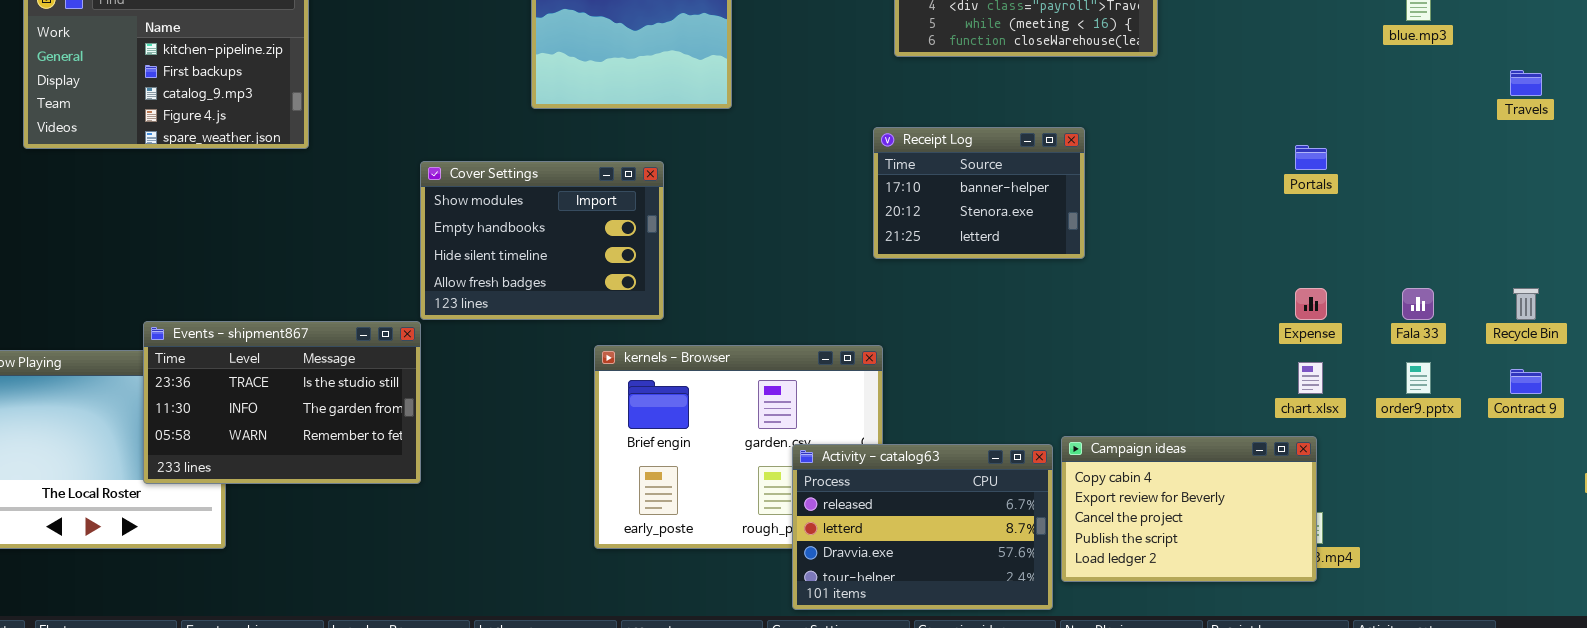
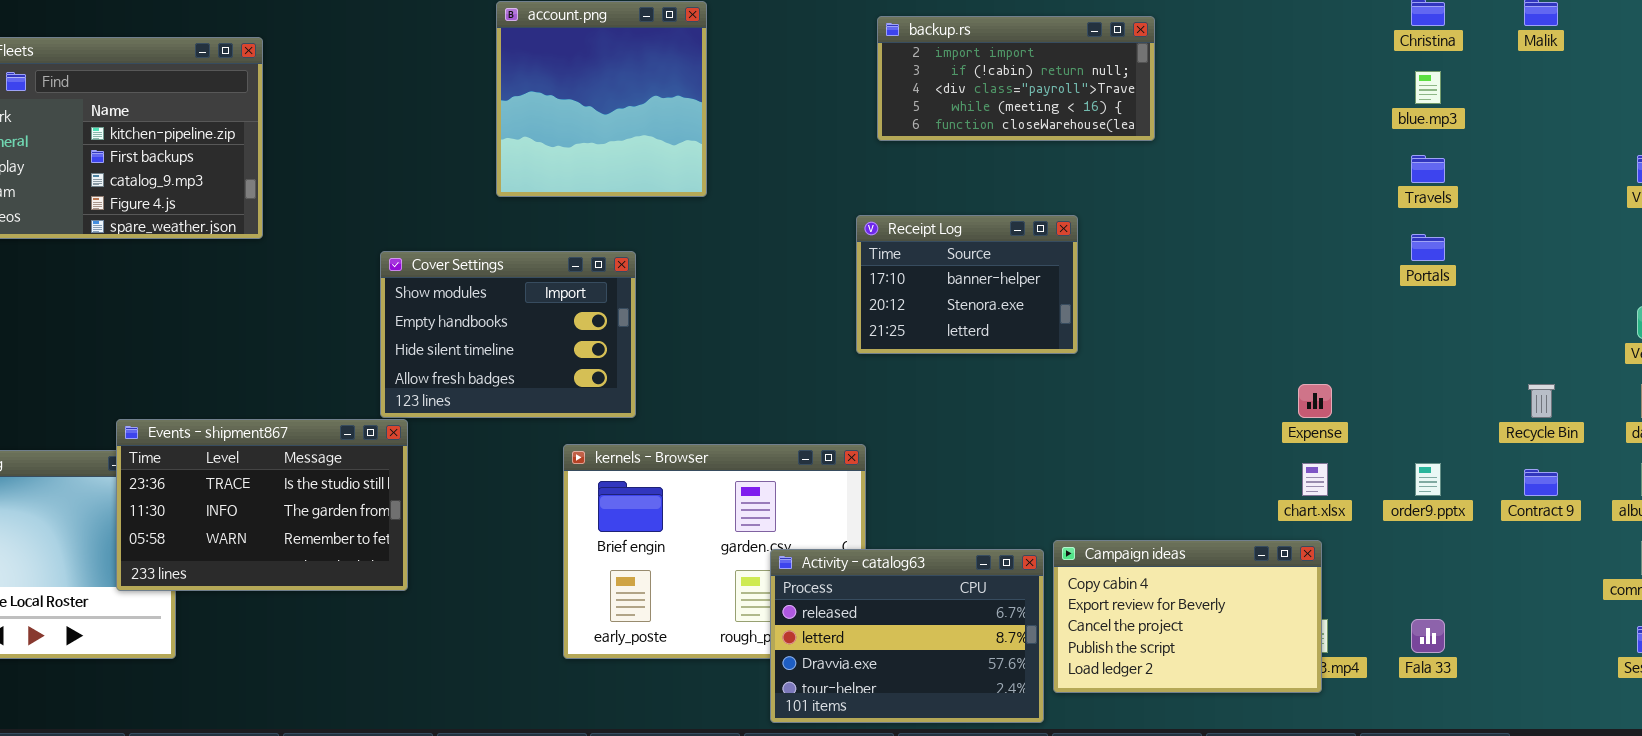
Travels: [1510,70,1542,96] -> [1411,155,1445,183], moved
Portals: [1295,145,1327,170] -> [1411,234,1445,261], moved
Fala 33: [1402,288,1434,320] -> [1411,619,1445,653], moved
Events - shipment867: [143,321,421,484] -> [116,419,408,591], moved

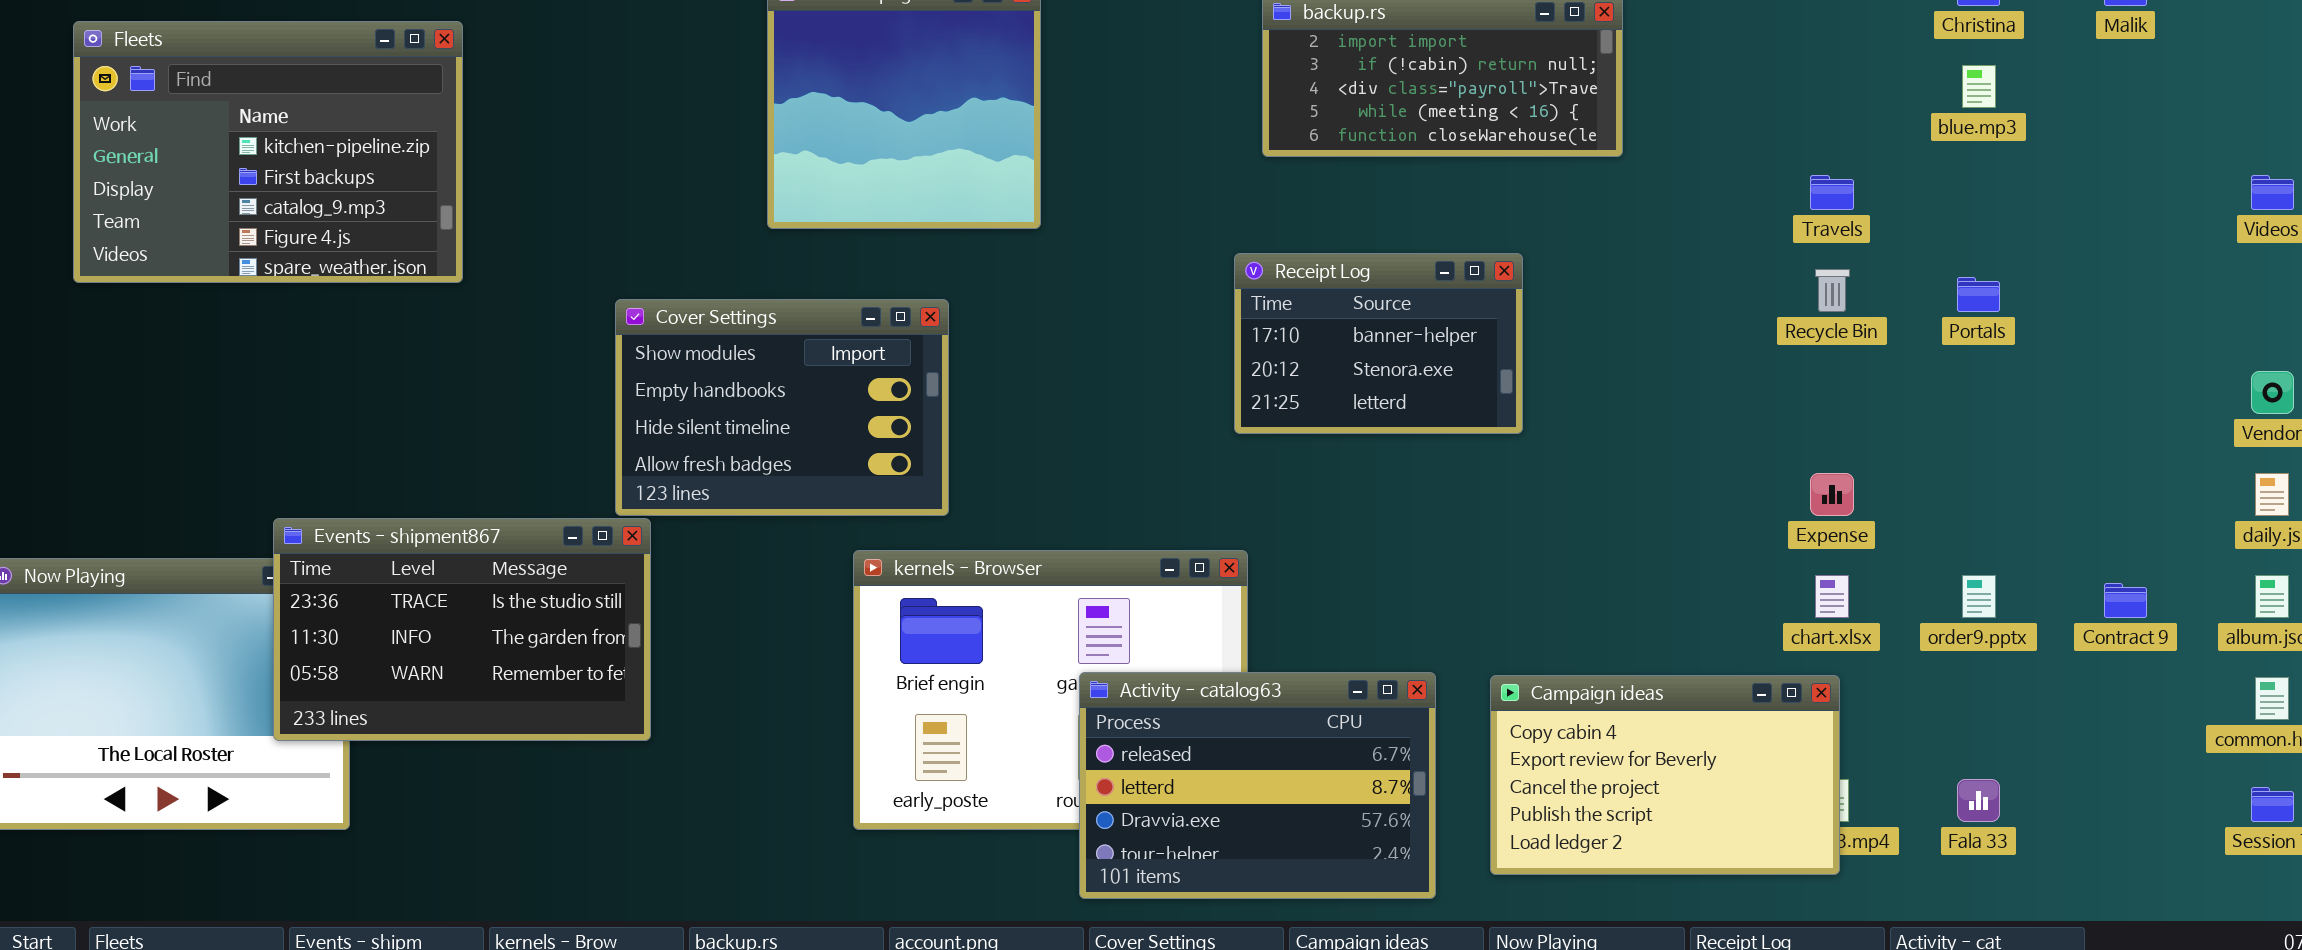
Travels: [1411,155,1445,183] -> [1810,175,1854,210], moved
Recycle Bin: [1528,384,1555,418] -> [1815,269,1850,312], moved
Activity - catalog63: [770,549,1044,723] -> [1079,672,1436,899], moved

